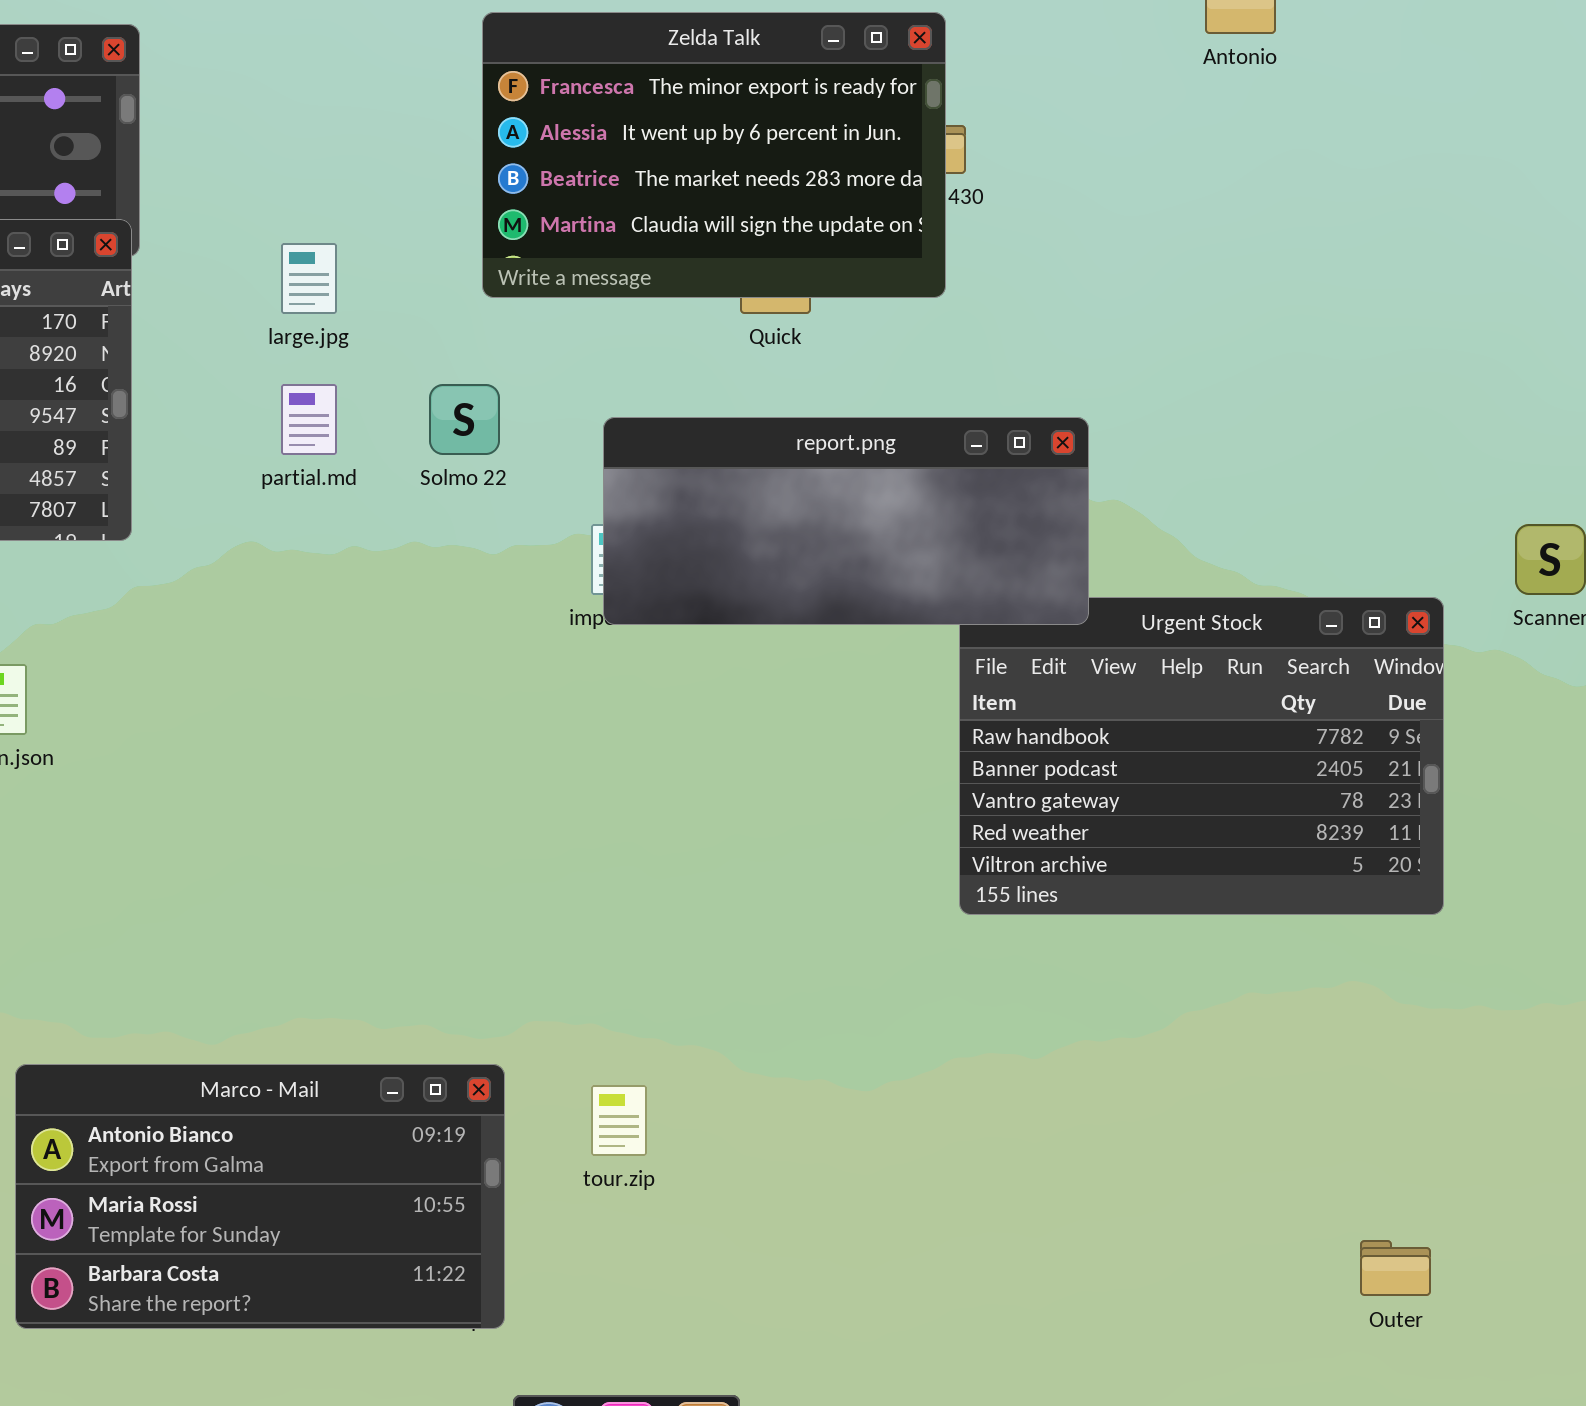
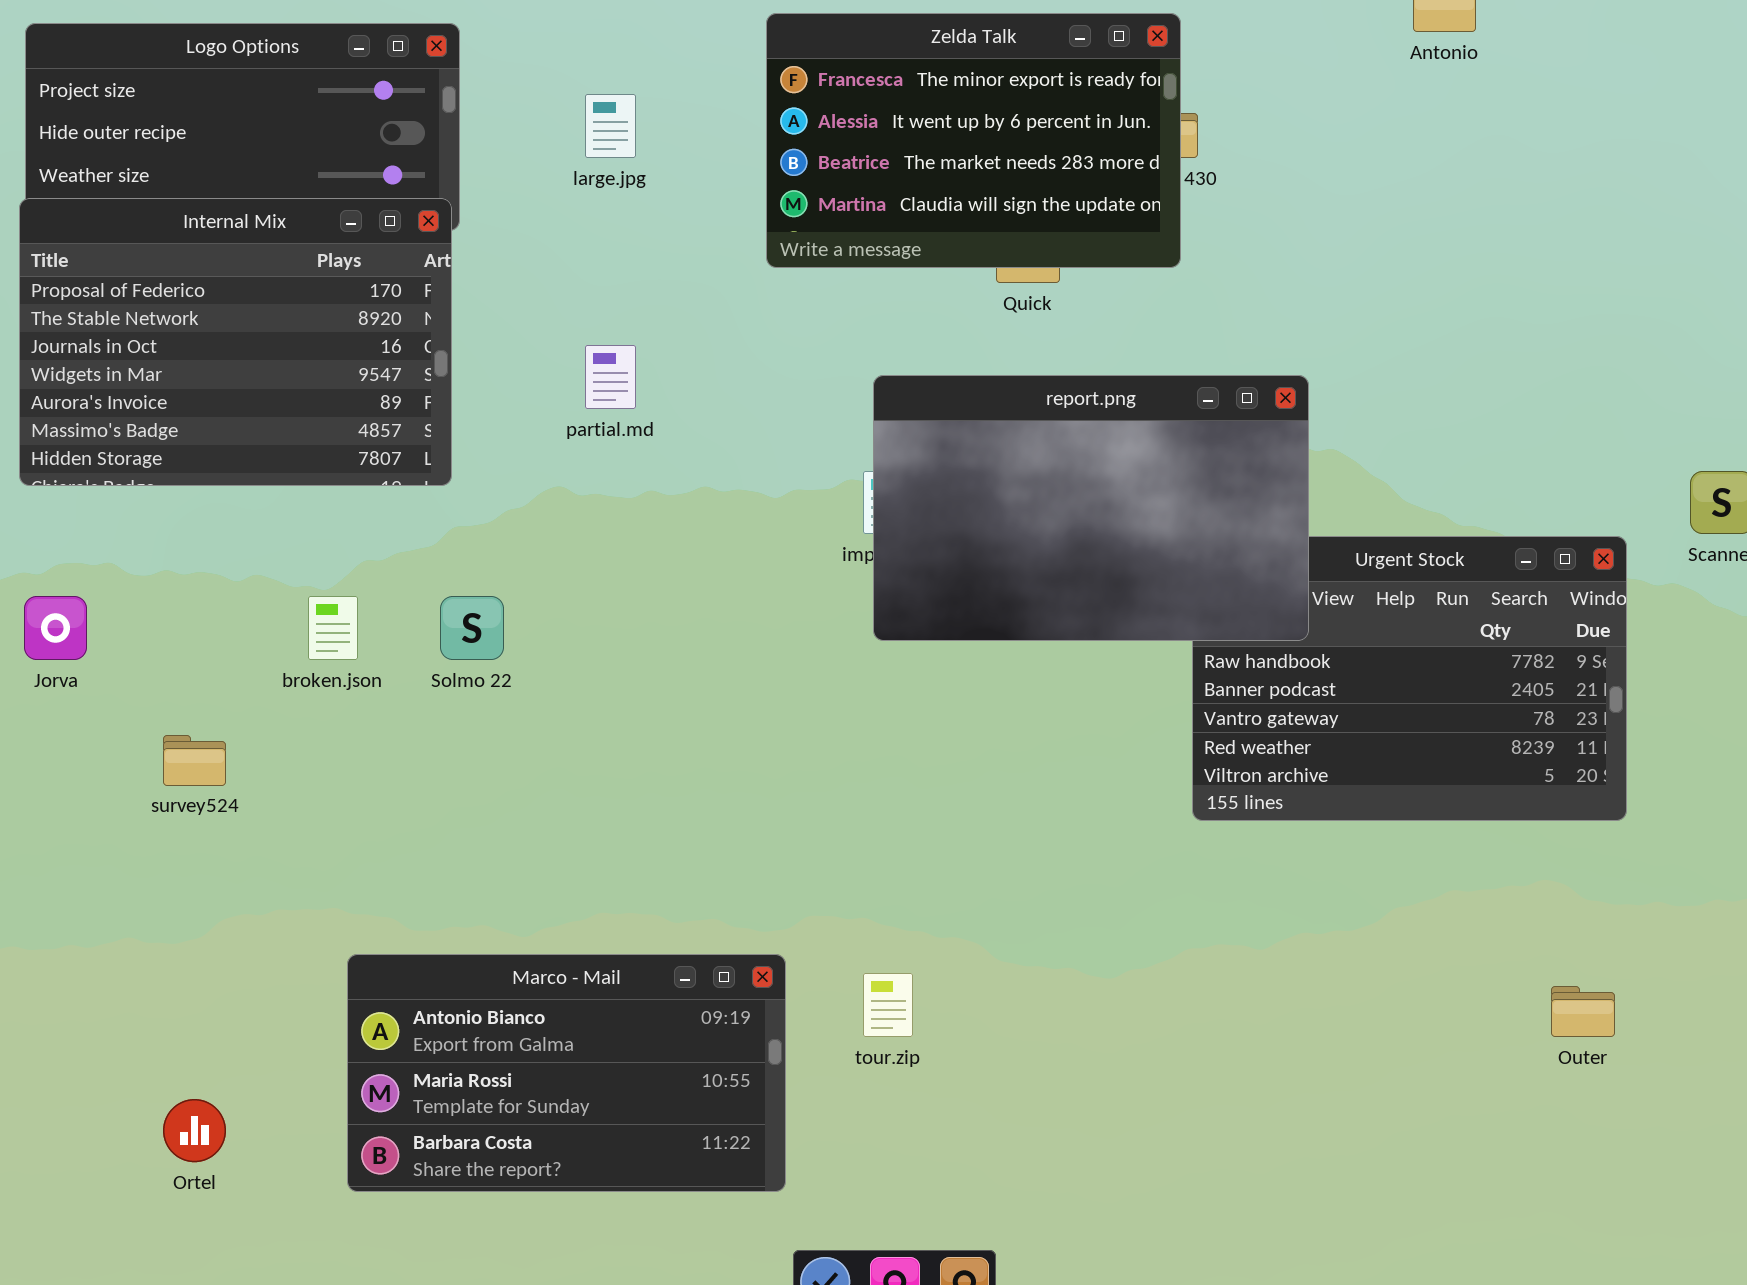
large.jpg: [281,243,337,314] -> [585,94,636,158], moved
Solmo 22: [429,384,500,455] -> [440,596,504,660], moved
report.png: [603,417,1089,625] -> [873,375,1309,641], resized
Outer: [1360,1240,1431,1296] -> [1551,986,1615,1037], moved

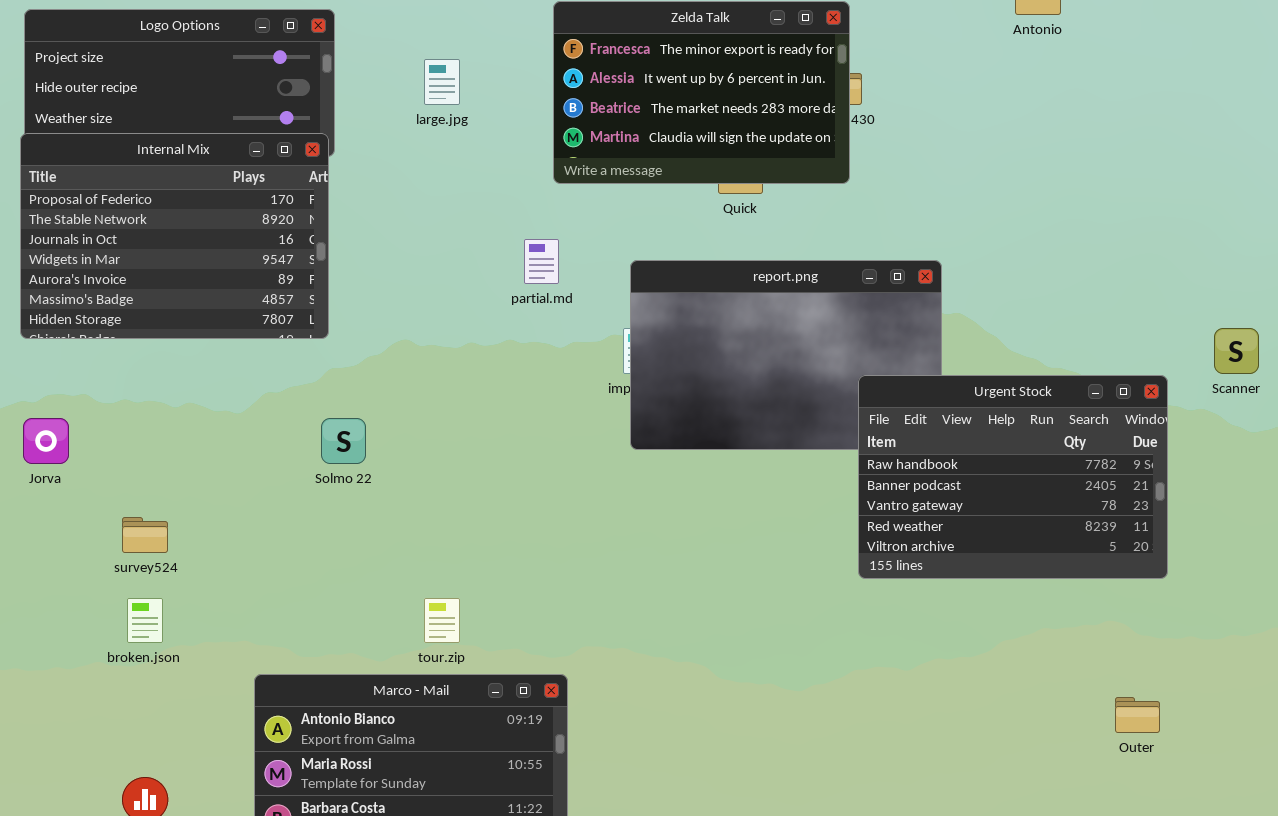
partial.md: [585,345,636,409] -> [524,239,559,284], moved
Urgent Stock: [1192,536,1627,821] -> [858,375,1168,579], raised
broken.json: [308,596,358,660] -> [127,598,163,643], moved
tour.zip: [863,973,913,1037] -> [424,598,460,643], moved

